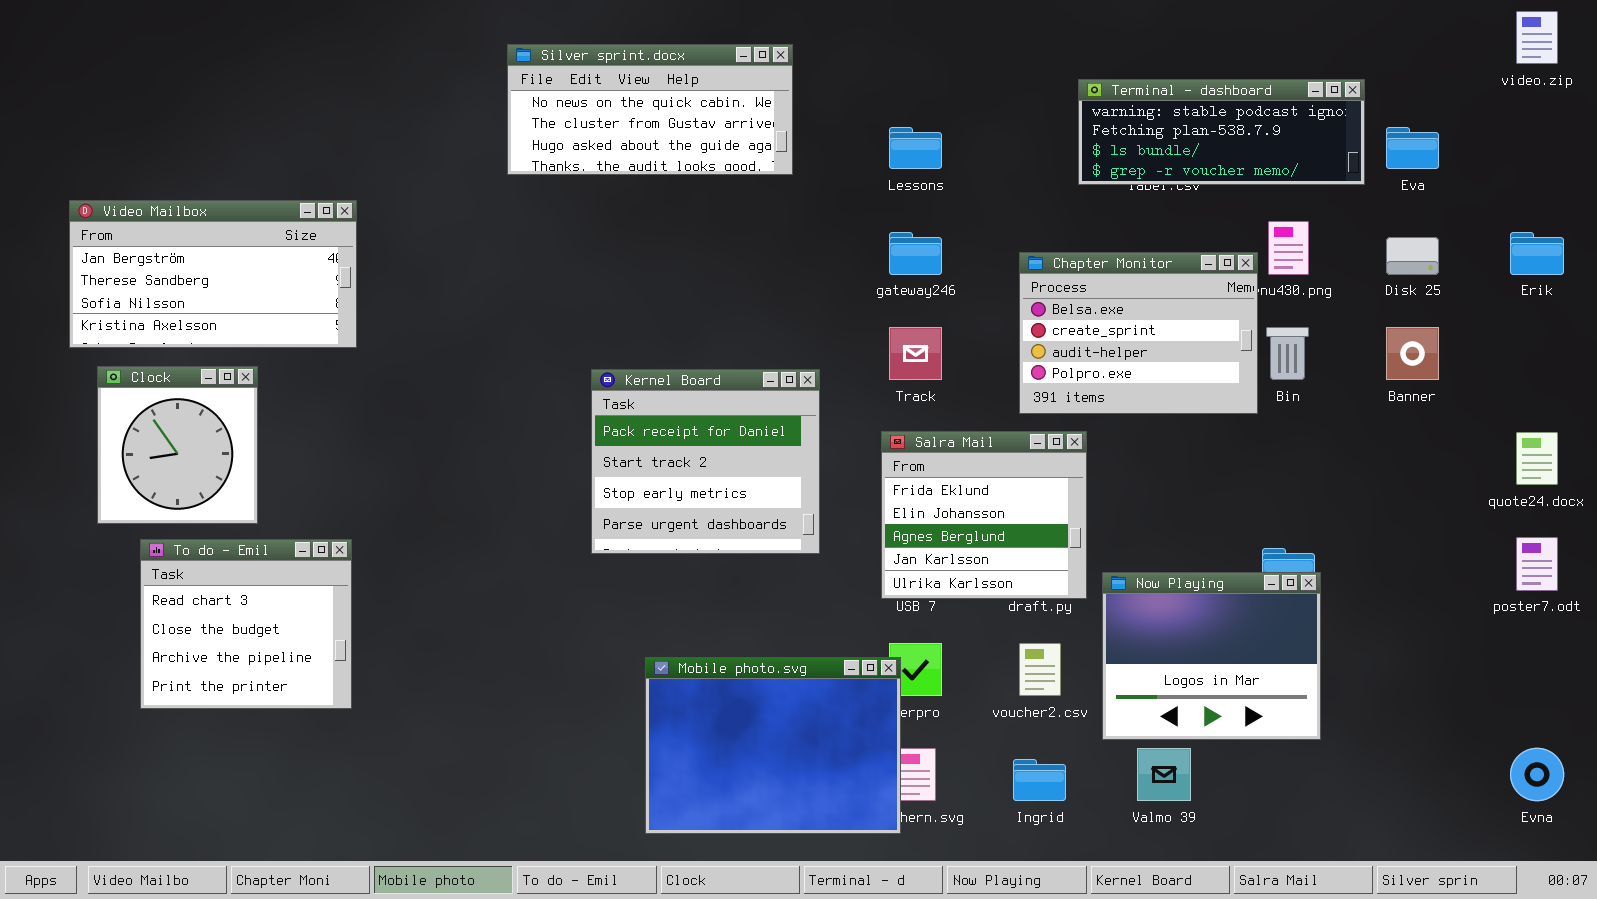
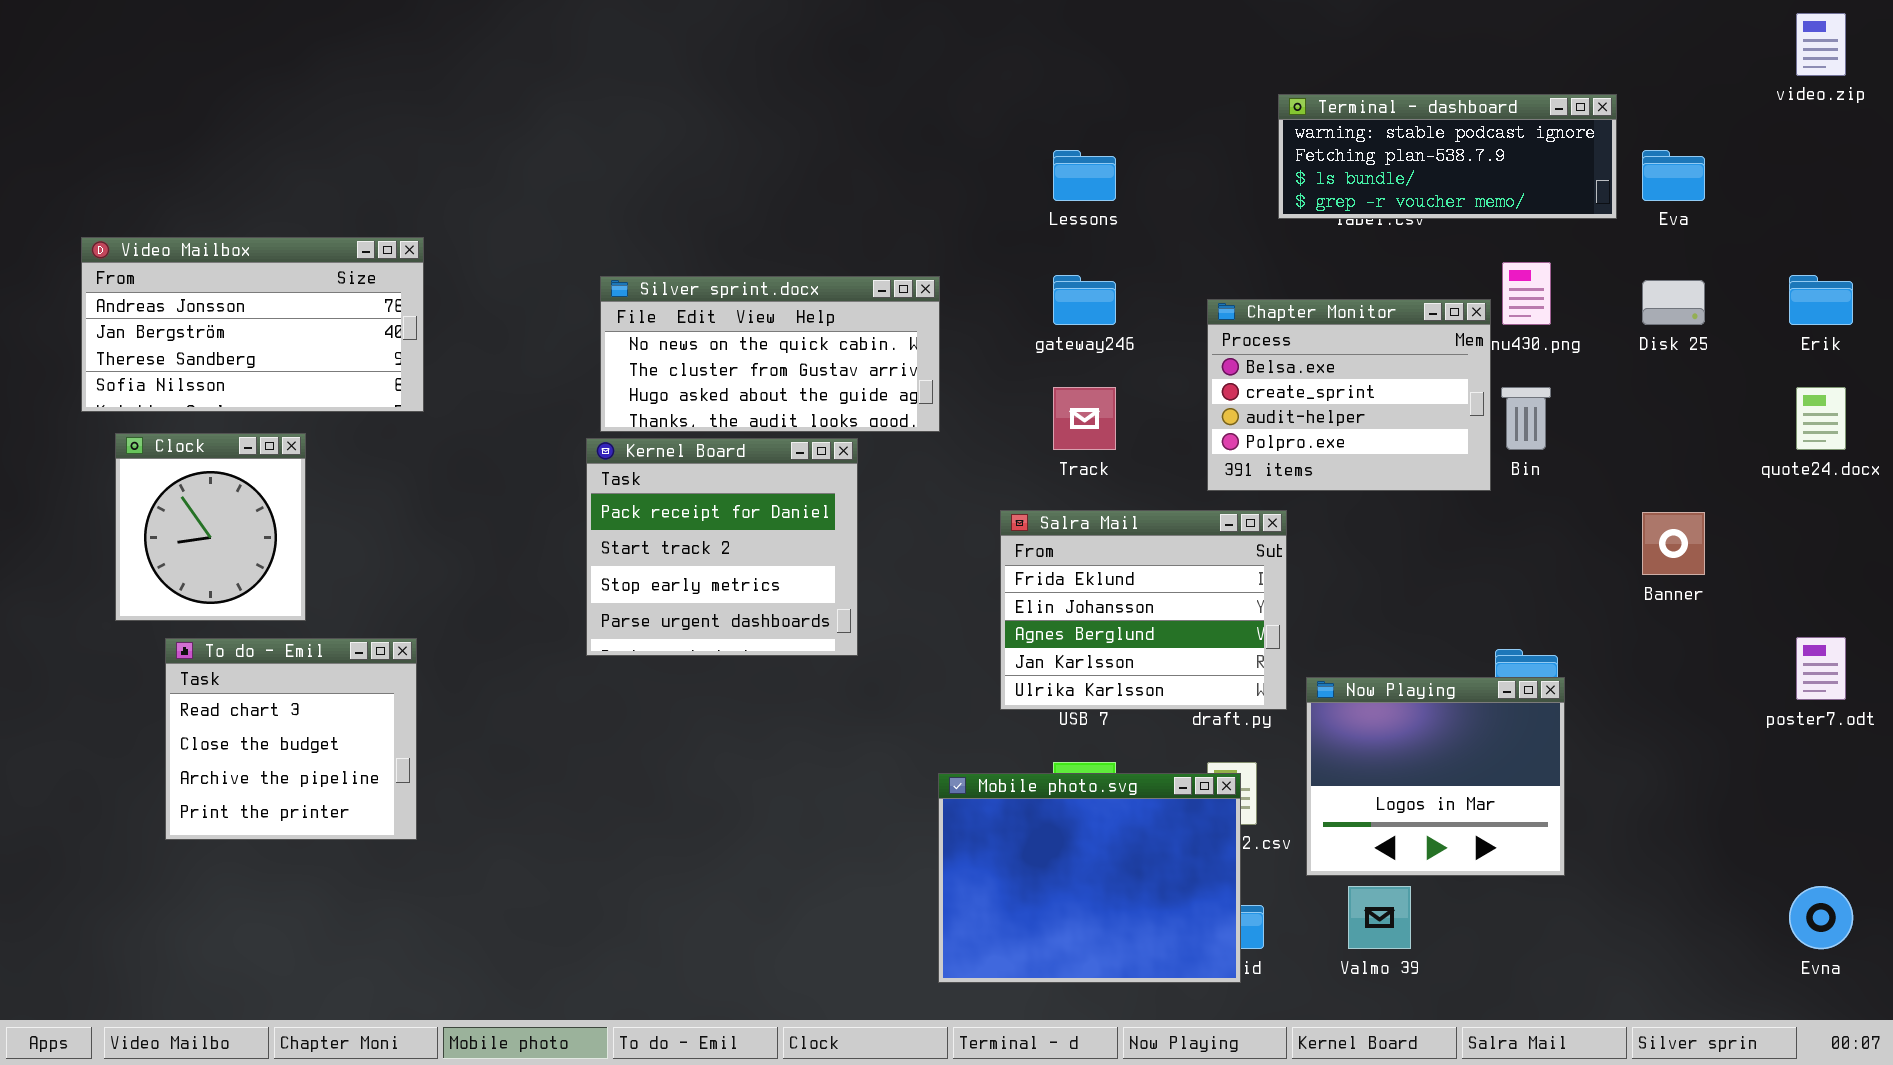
Silver sprint.docx: [507,44,793,175] -> [600,276,940,432], moved
Video Mailbox: [69,200,357,348] -> [81,237,424,412], scrolled up 1 row
Banner: [1386,327,1439,380] -> [1642,512,1705,575], moved
Kernel Board: [591,369,820,554] -> [586,438,858,656], moved
Salra Mail: [881,431,1087,599] -> [1000,510,1287,710], resized
quote24.docx: [1516,432,1558,485] -> [1796,387,1846,450], moved
Mobile photo.svg: [645,657,901,834] -> [938,773,1241,983], moved

